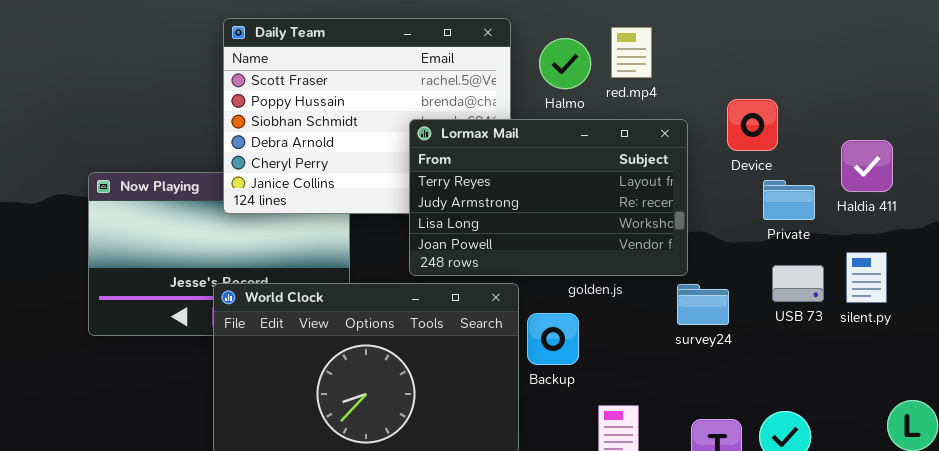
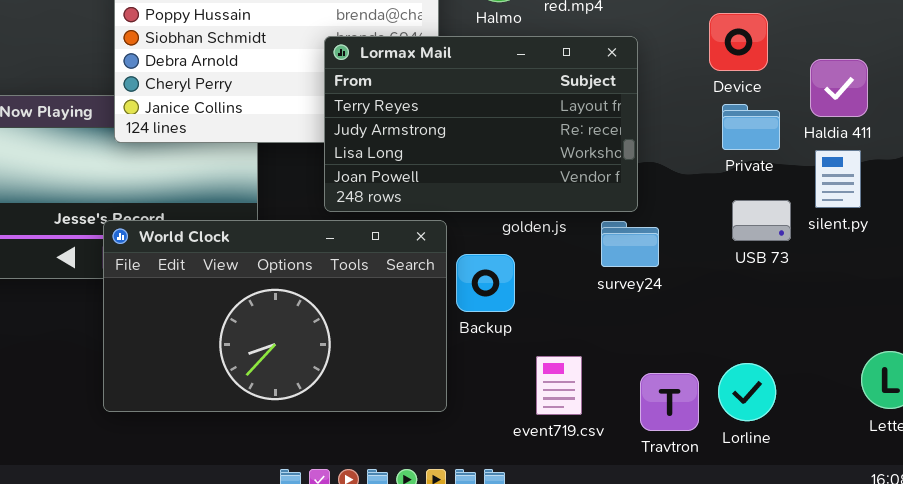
Device: [727,99,778,151] -> [709,13,768,71], moved
silent.py: [846,252,887,303] -> [815,150,861,208], moved
survey24: [677,284,729,325] -> [601,221,659,267], moved

